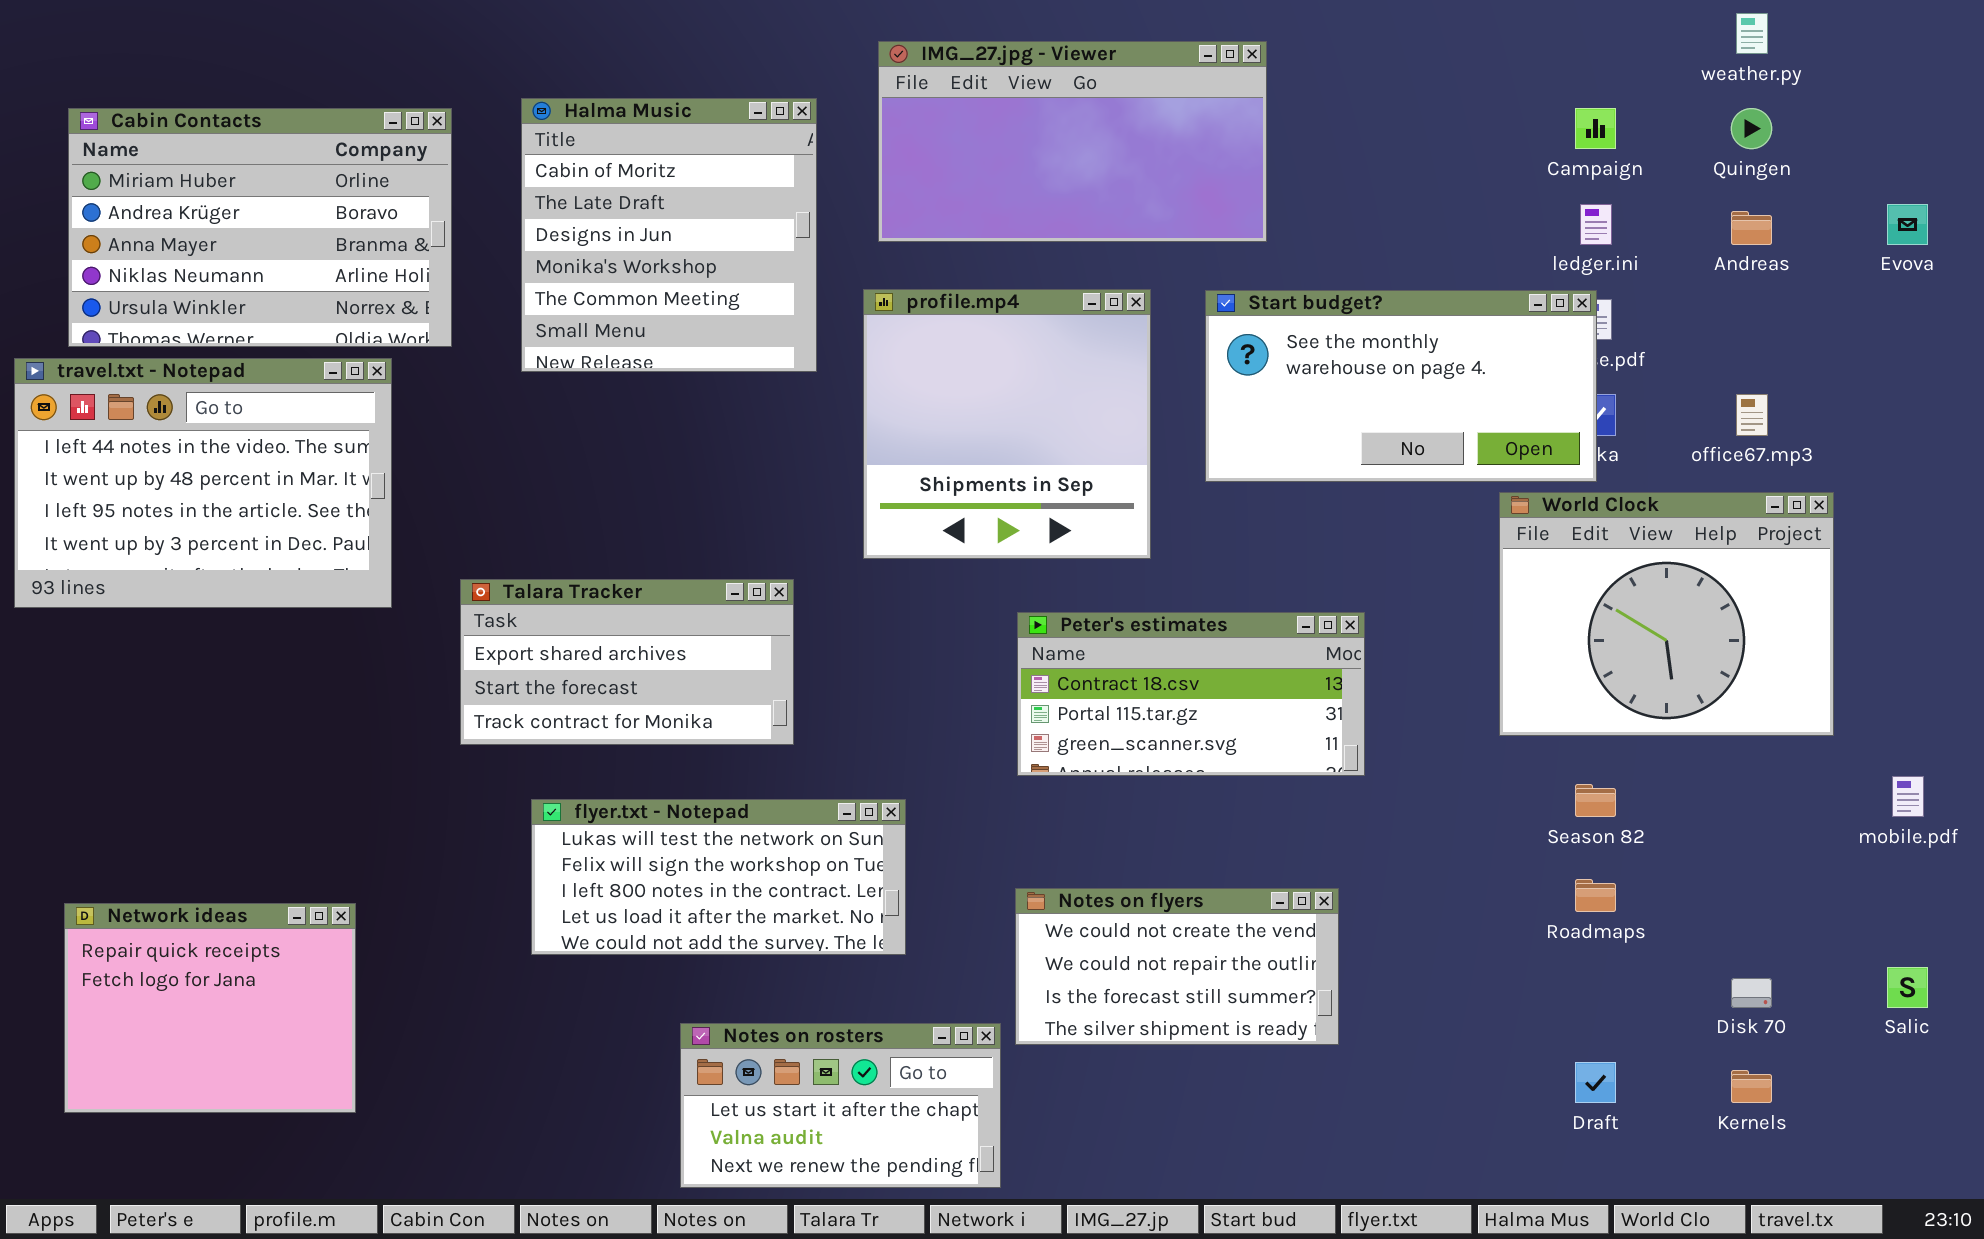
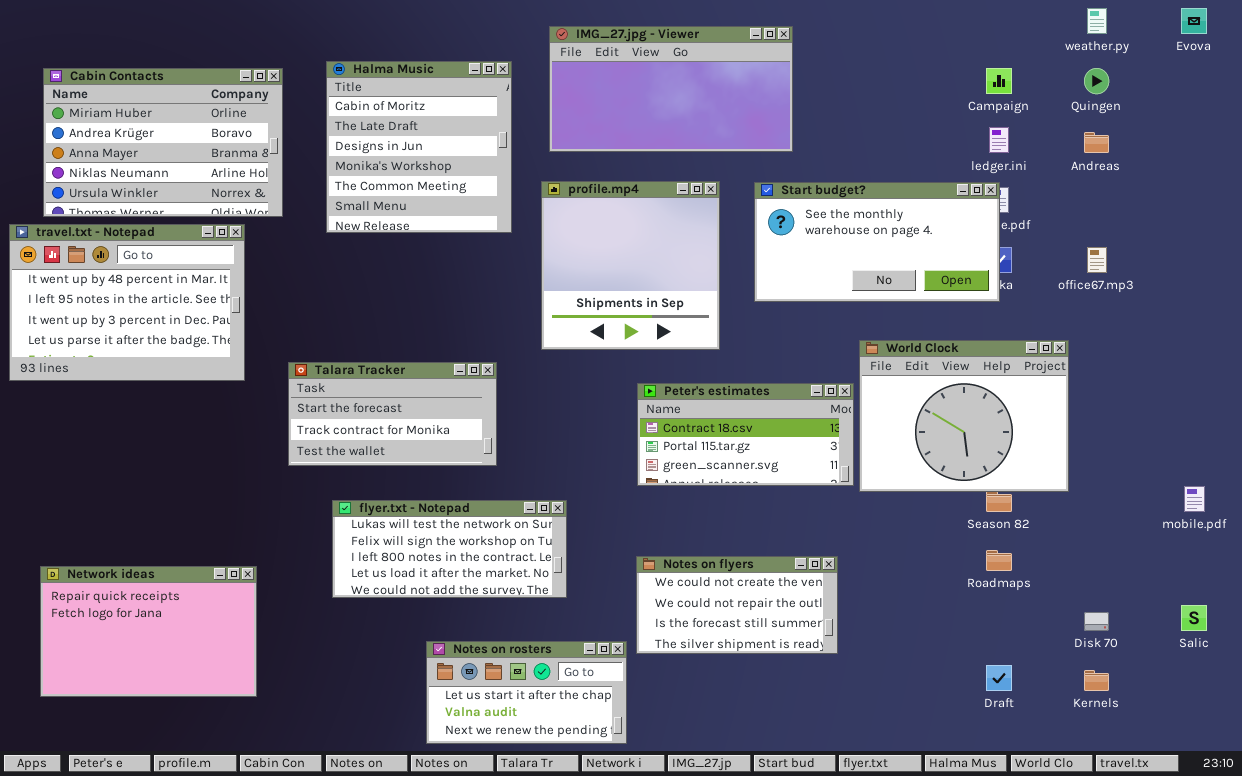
Evova: [1887,204,1928,245] -> [1181,8,1207,34], moved
travel.txt - Notepad: [14,358,392,608] -> [9,224,245,381], scrolled down 1 row
World Clock: [1499,492,1834,736] -> [859,340,1069,492], moved
Talara Tracker: [460,579,794,745] -> [288,362,497,466], scrolled down 1 row
Network ideas: [64,903,356,1113] -> [40,566,257,697], resized

